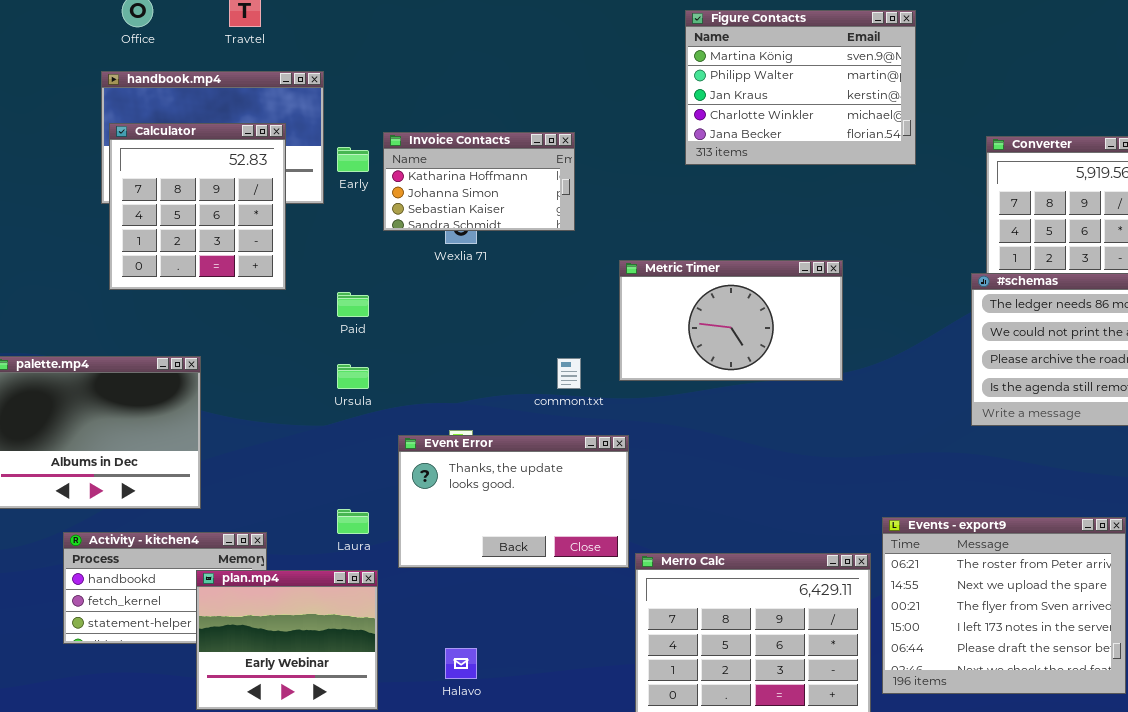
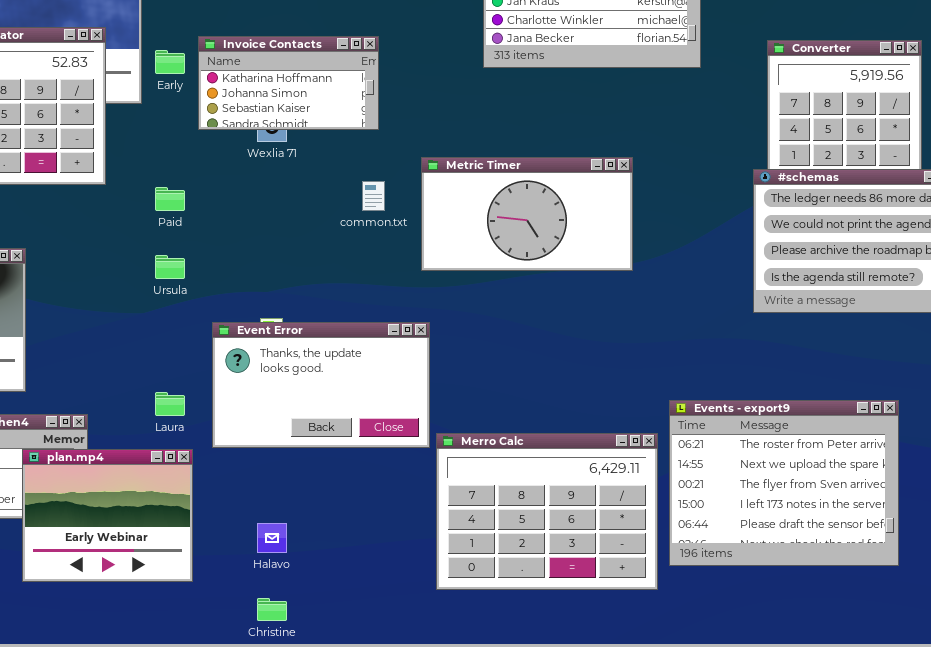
common.txt: [557,358,581,389] -> [362,181,385,211], moved

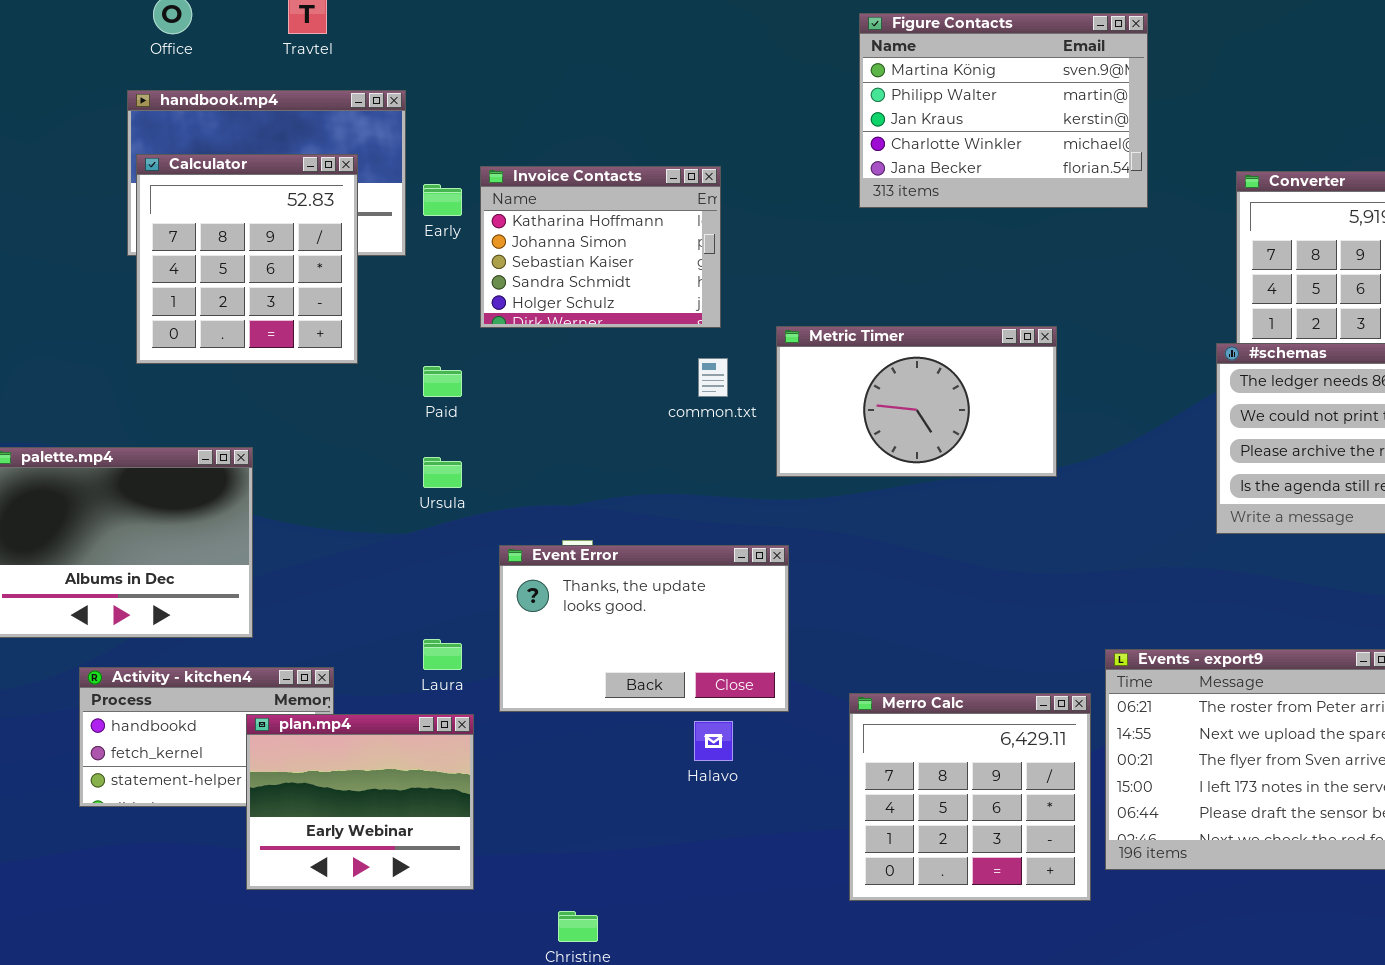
Invoice Contacts: [198,36,379,130] -> [480,166,721,328], resized
Merro Calc: [436,433,658,590] -> [849,693,1091,901], resized
Halavo: [257,523,287,553] -> [694,721,733,761], moved

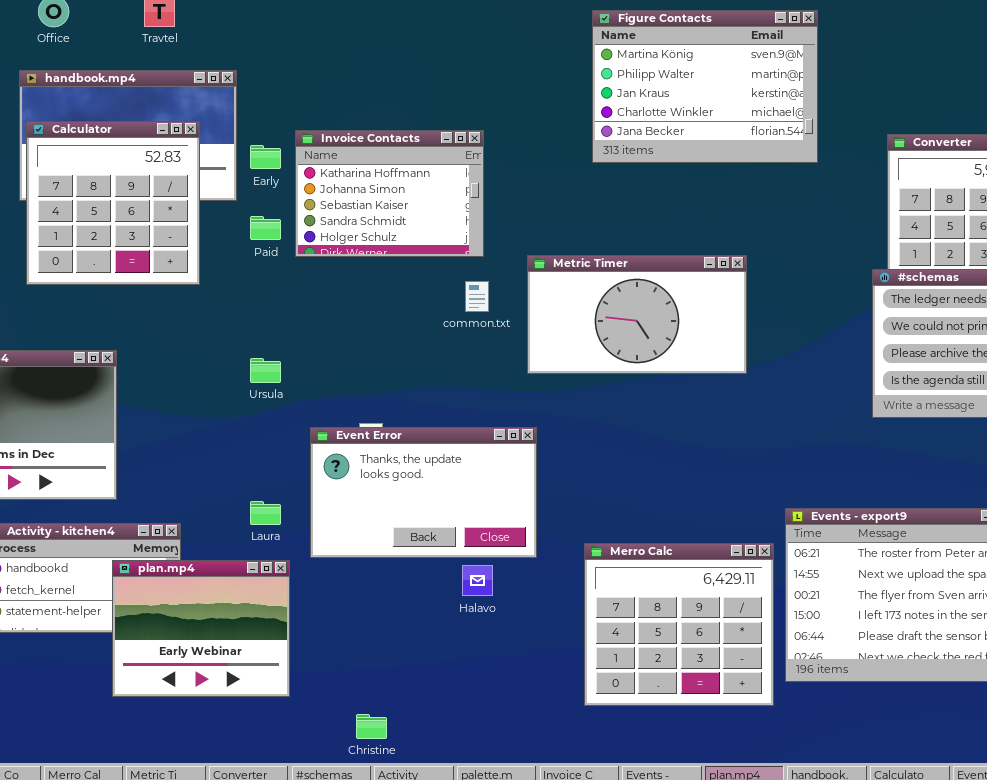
Paid: [423,366,462,397] -> [250,216,281,240], moved

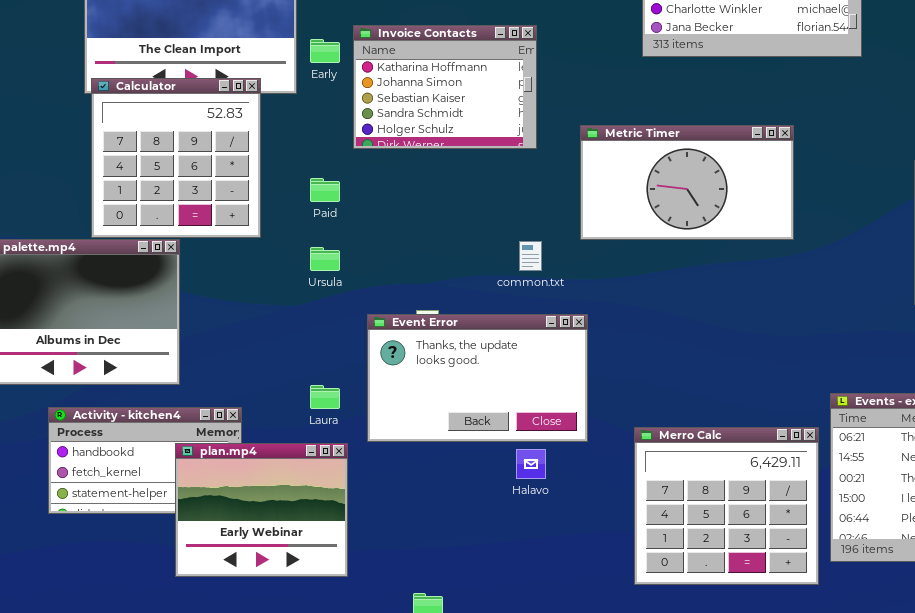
Calculator: [26,121,200,285] -> [91,78,261,238], moved
Paid: [250,216,281,240] -> [310,178,340,202], moved
Metric Timer: [527,255,747,374] -> [580,125,794,240], moved
common.txt: [465,281,489,312] -> [519,241,542,271], moved

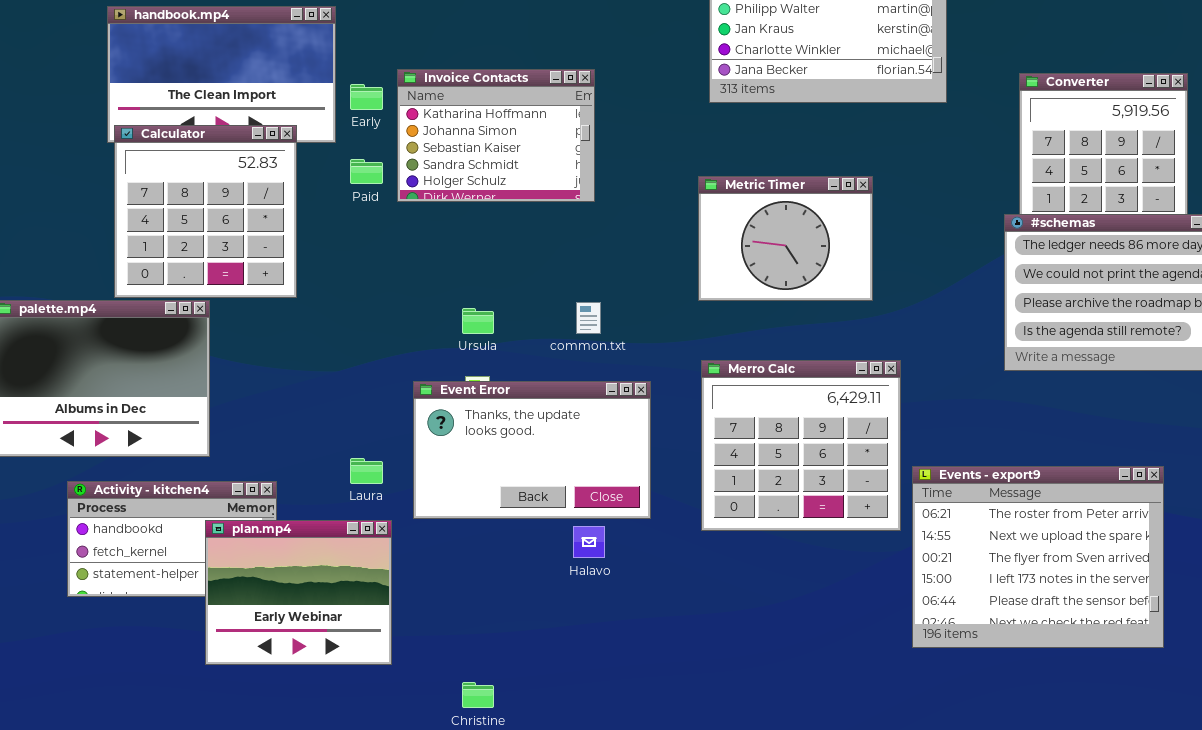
Metric Timer: [580,125,794,240] -> [698,176,873,301], resized
Paid: [310,178,340,202] -> [350,159,383,184], moved
Ursula: [310,247,340,271] -> [462,308,494,334], moved
Merro Calc: [634,427,819,585] -> [701,360,901,531], moved

